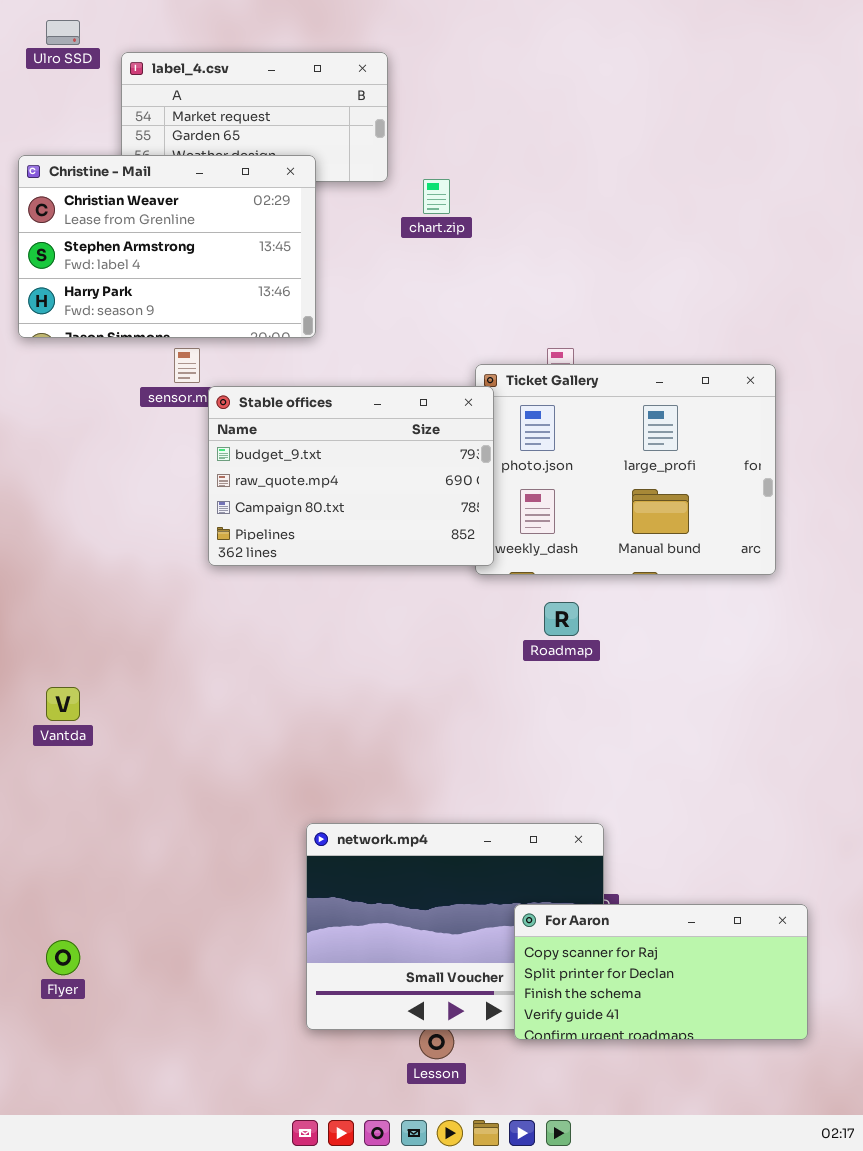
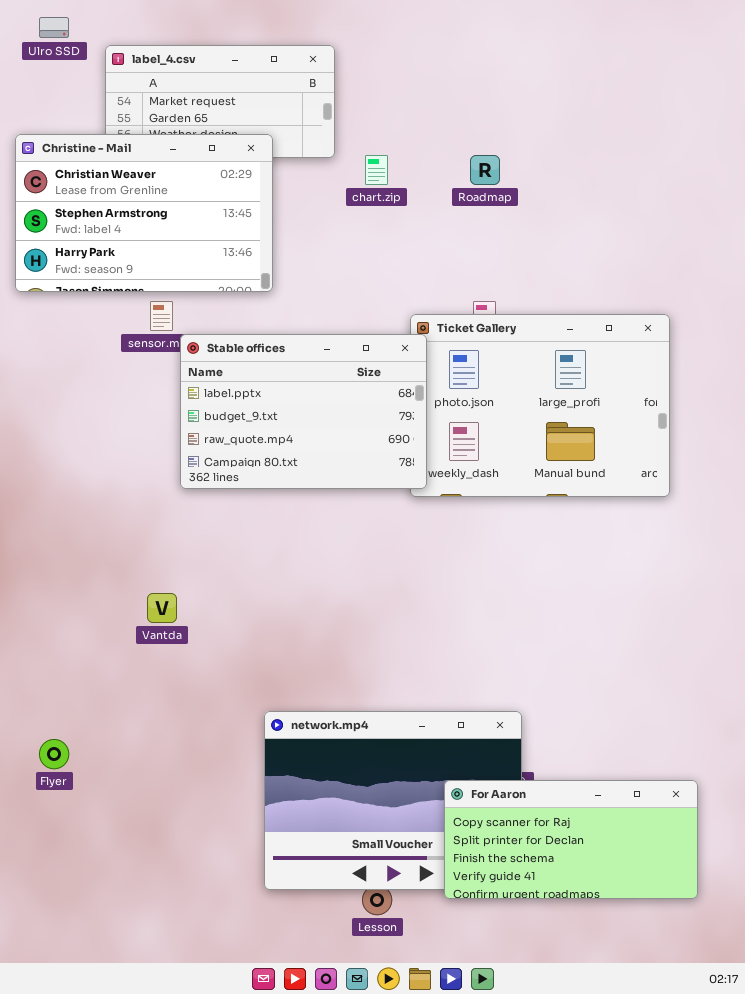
Stable offices: [208,386,494,566] -> [180,334,427,489], scrolled up 1 row
Roadmap: [544,602,579,636] -> [470,155,500,185], moved
Vantda: [46,687,80,721] -> [147,593,177,623], moved
Flyer: [46,940,80,975] -> [39,739,69,769], moved

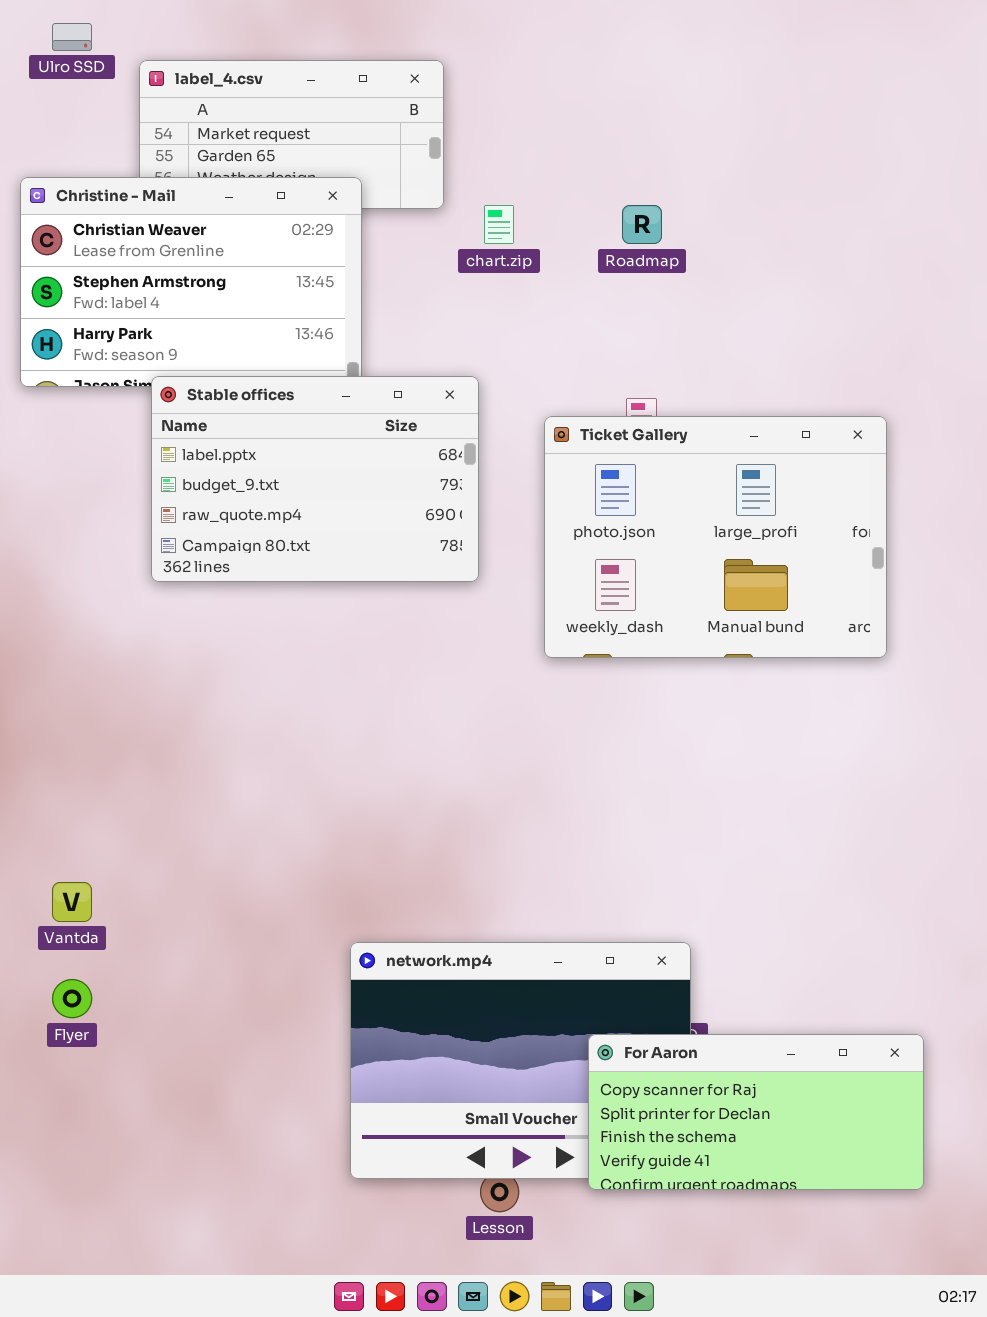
Stable offices: [180,334,427,489] -> [151,376,479,582], moved
Vantda: [147,593,177,623] -> [52,882,92,922], moved

